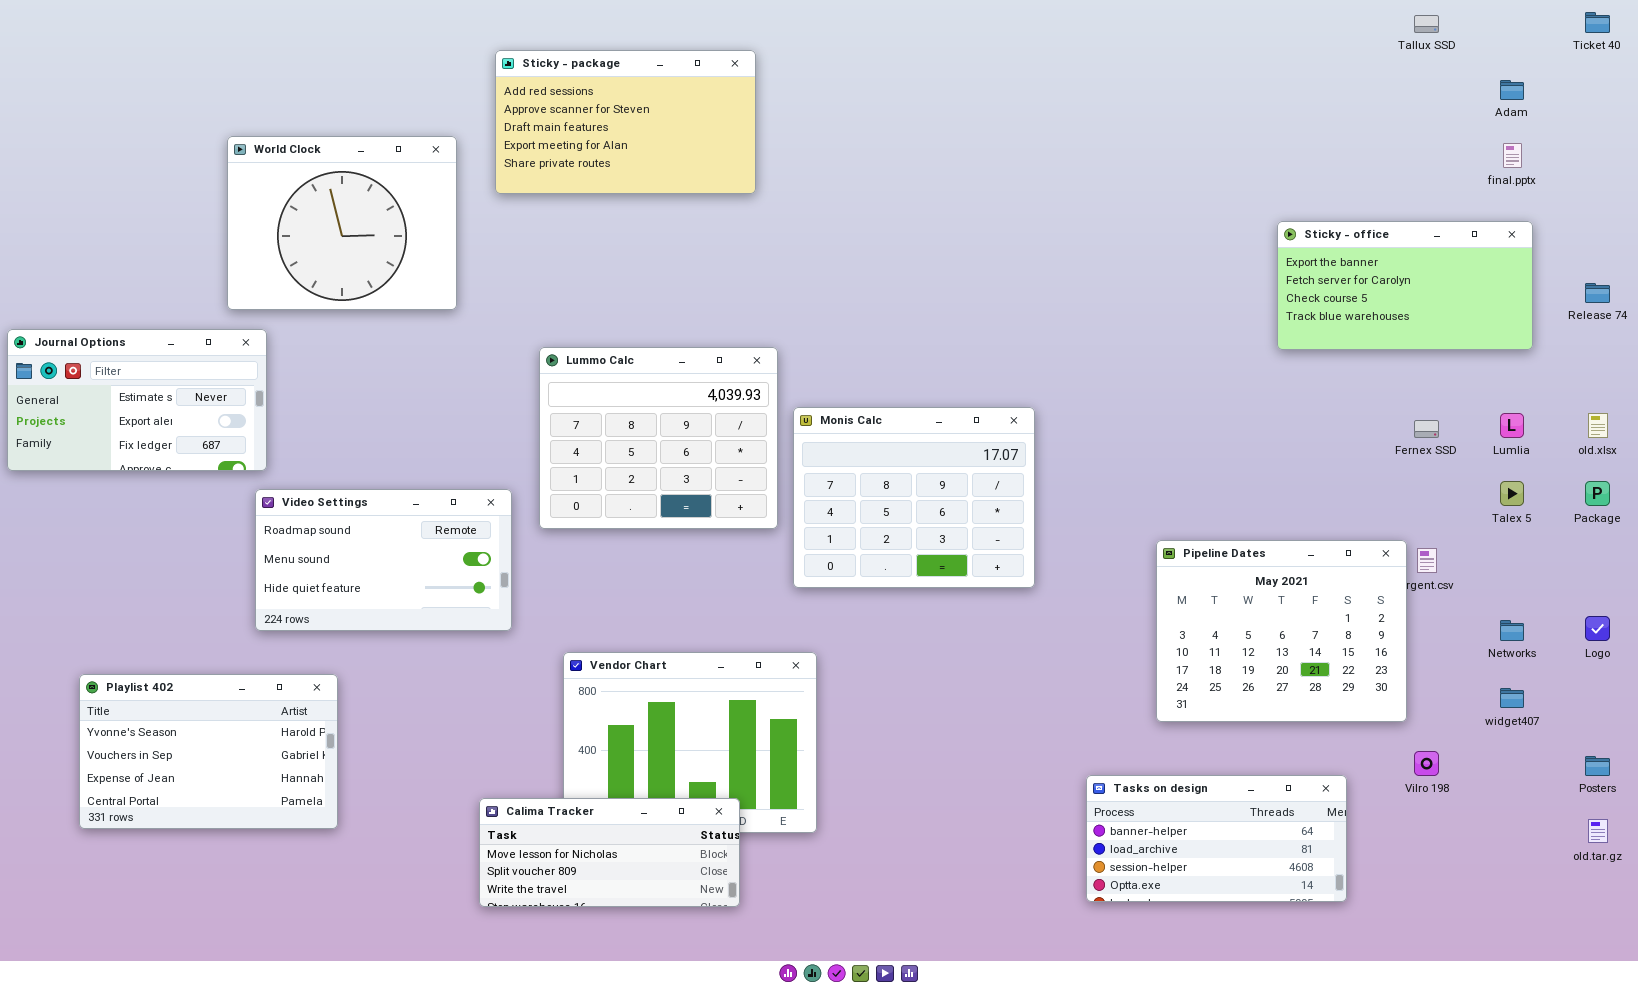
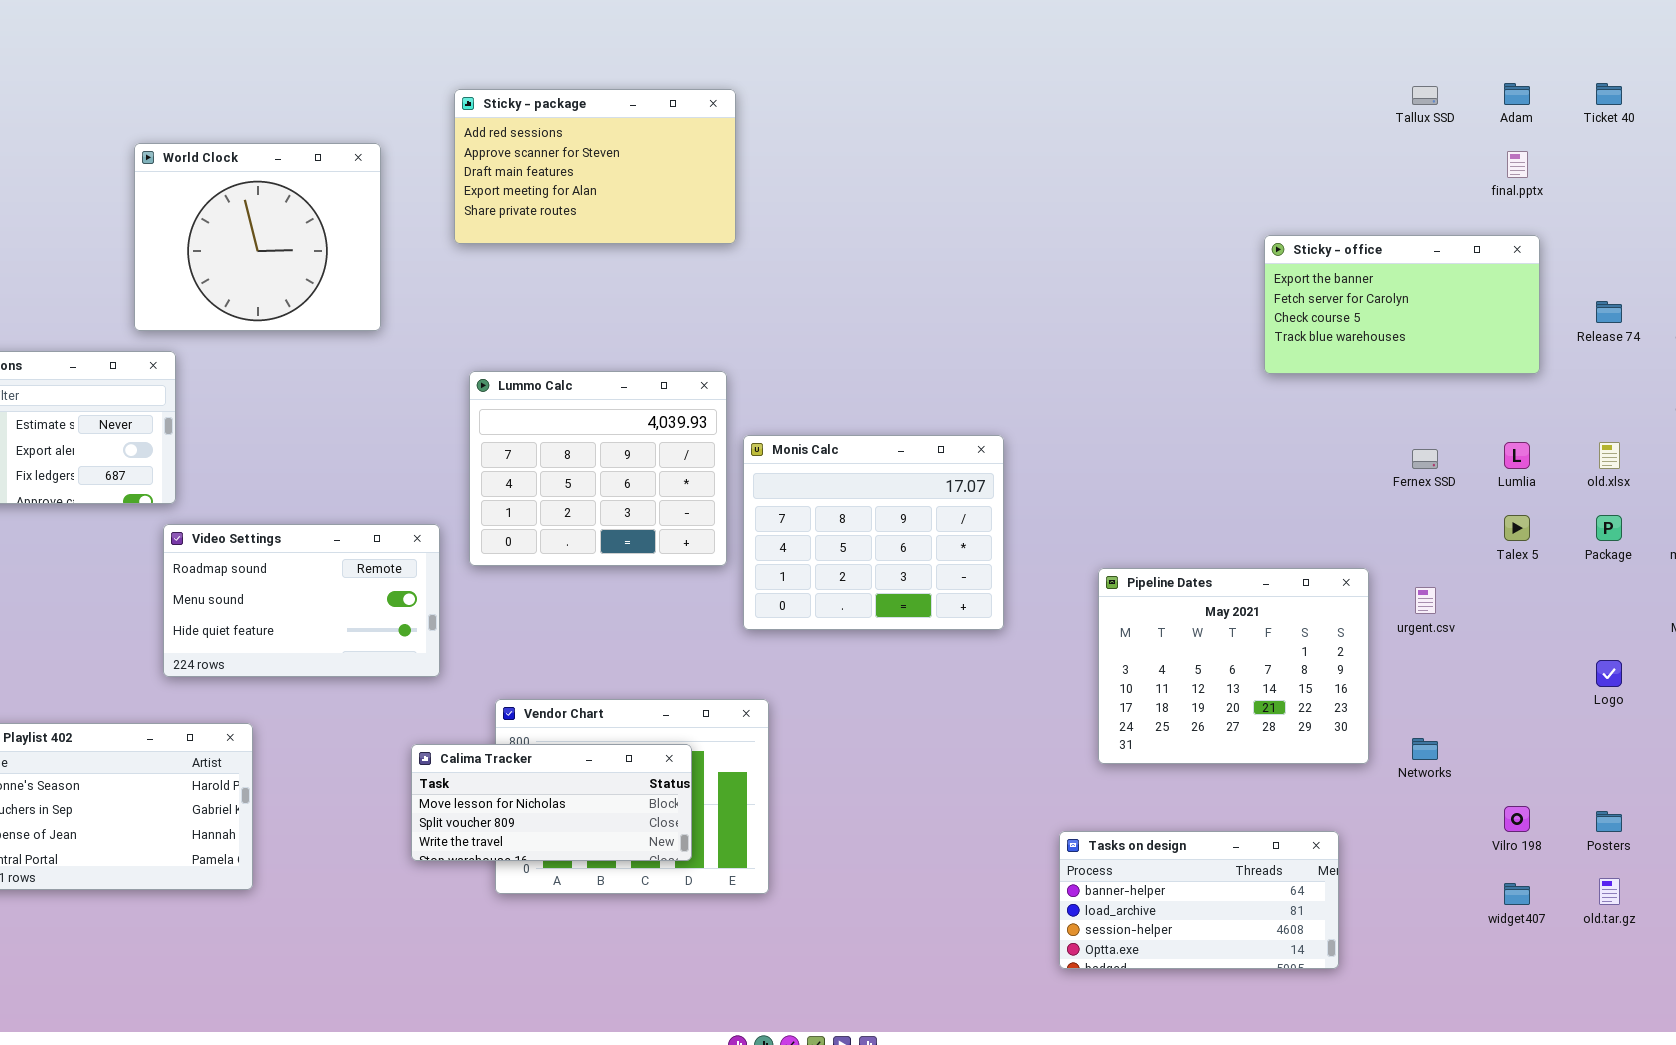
Ticket 40: [1585,12,1610,33] -> [1596,83,1622,105], moved
Tallux SSD: [1414,15,1439,33] -> [1412,86,1438,105], moved
Sticky - package: [495,50,756,194] -> [454,89,736,244], moved
Pipeline Dates: [1156,540,1407,722] -> [1098,568,1369,764], moved
Networks: [1500,620,1524,641] -> [1412,738,1438,760], moved
widget407: [1500,688,1524,708] -> [1504,883,1530,905], moved
Vilro 198: [1414,751,1439,776] -> [1504,806,1530,832], moved
Calima Tracker: [479,798,740,907] -> [411,744,692,861], moved

